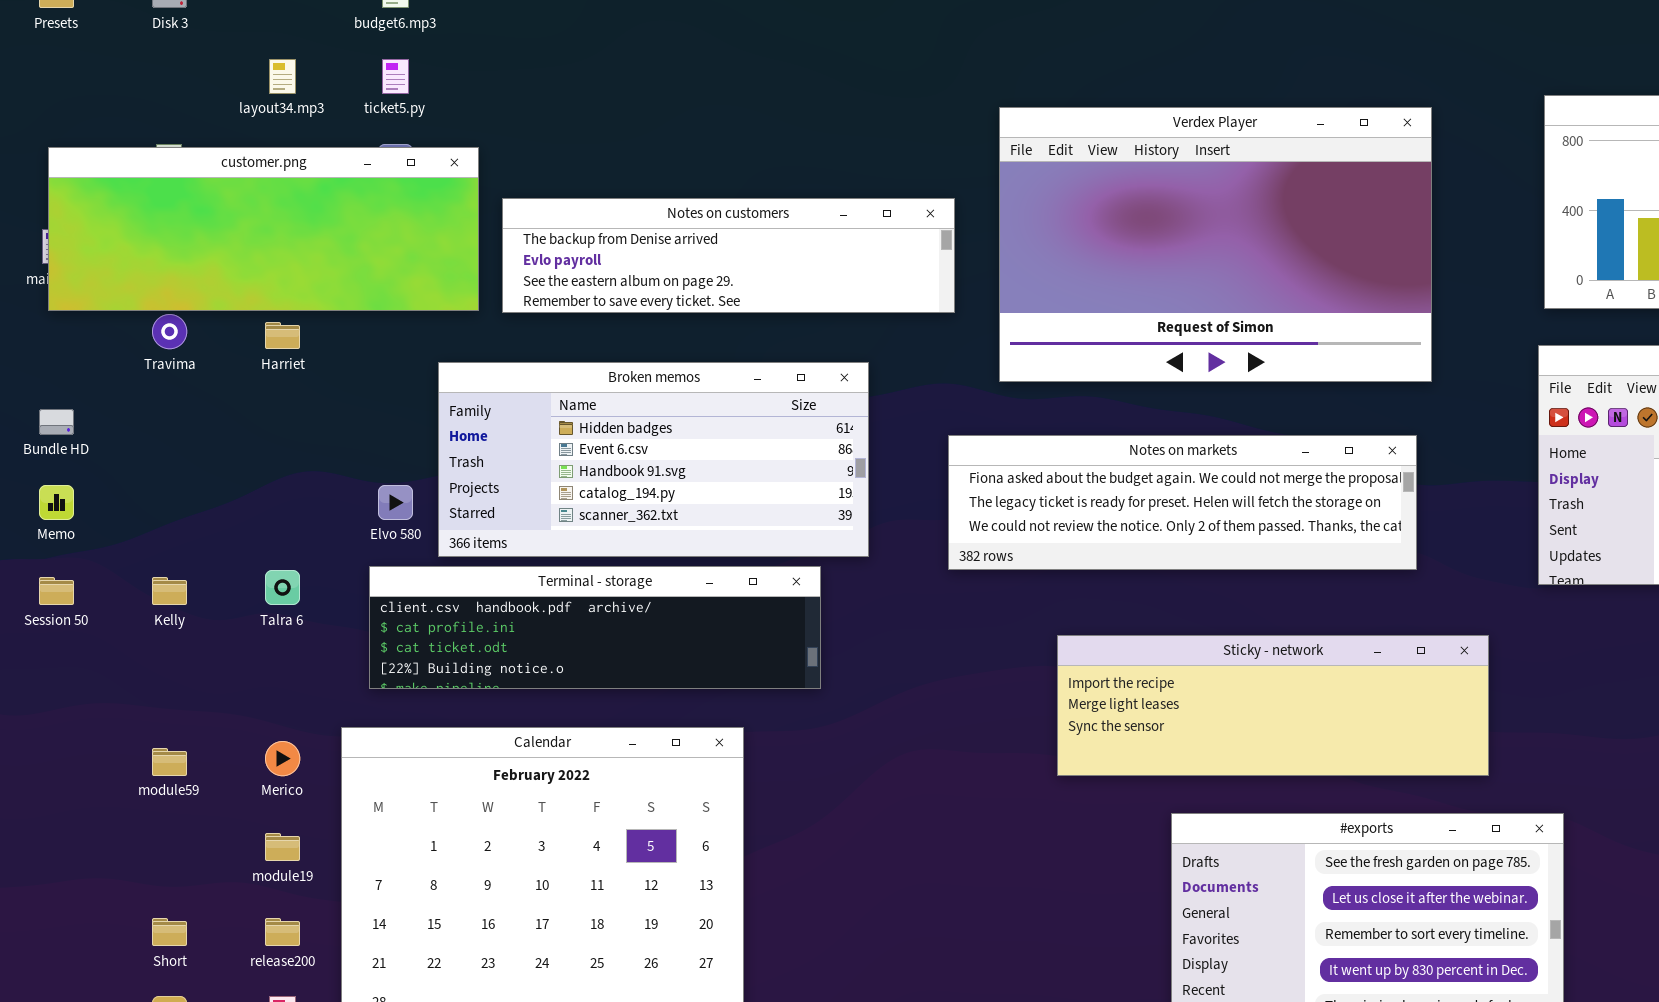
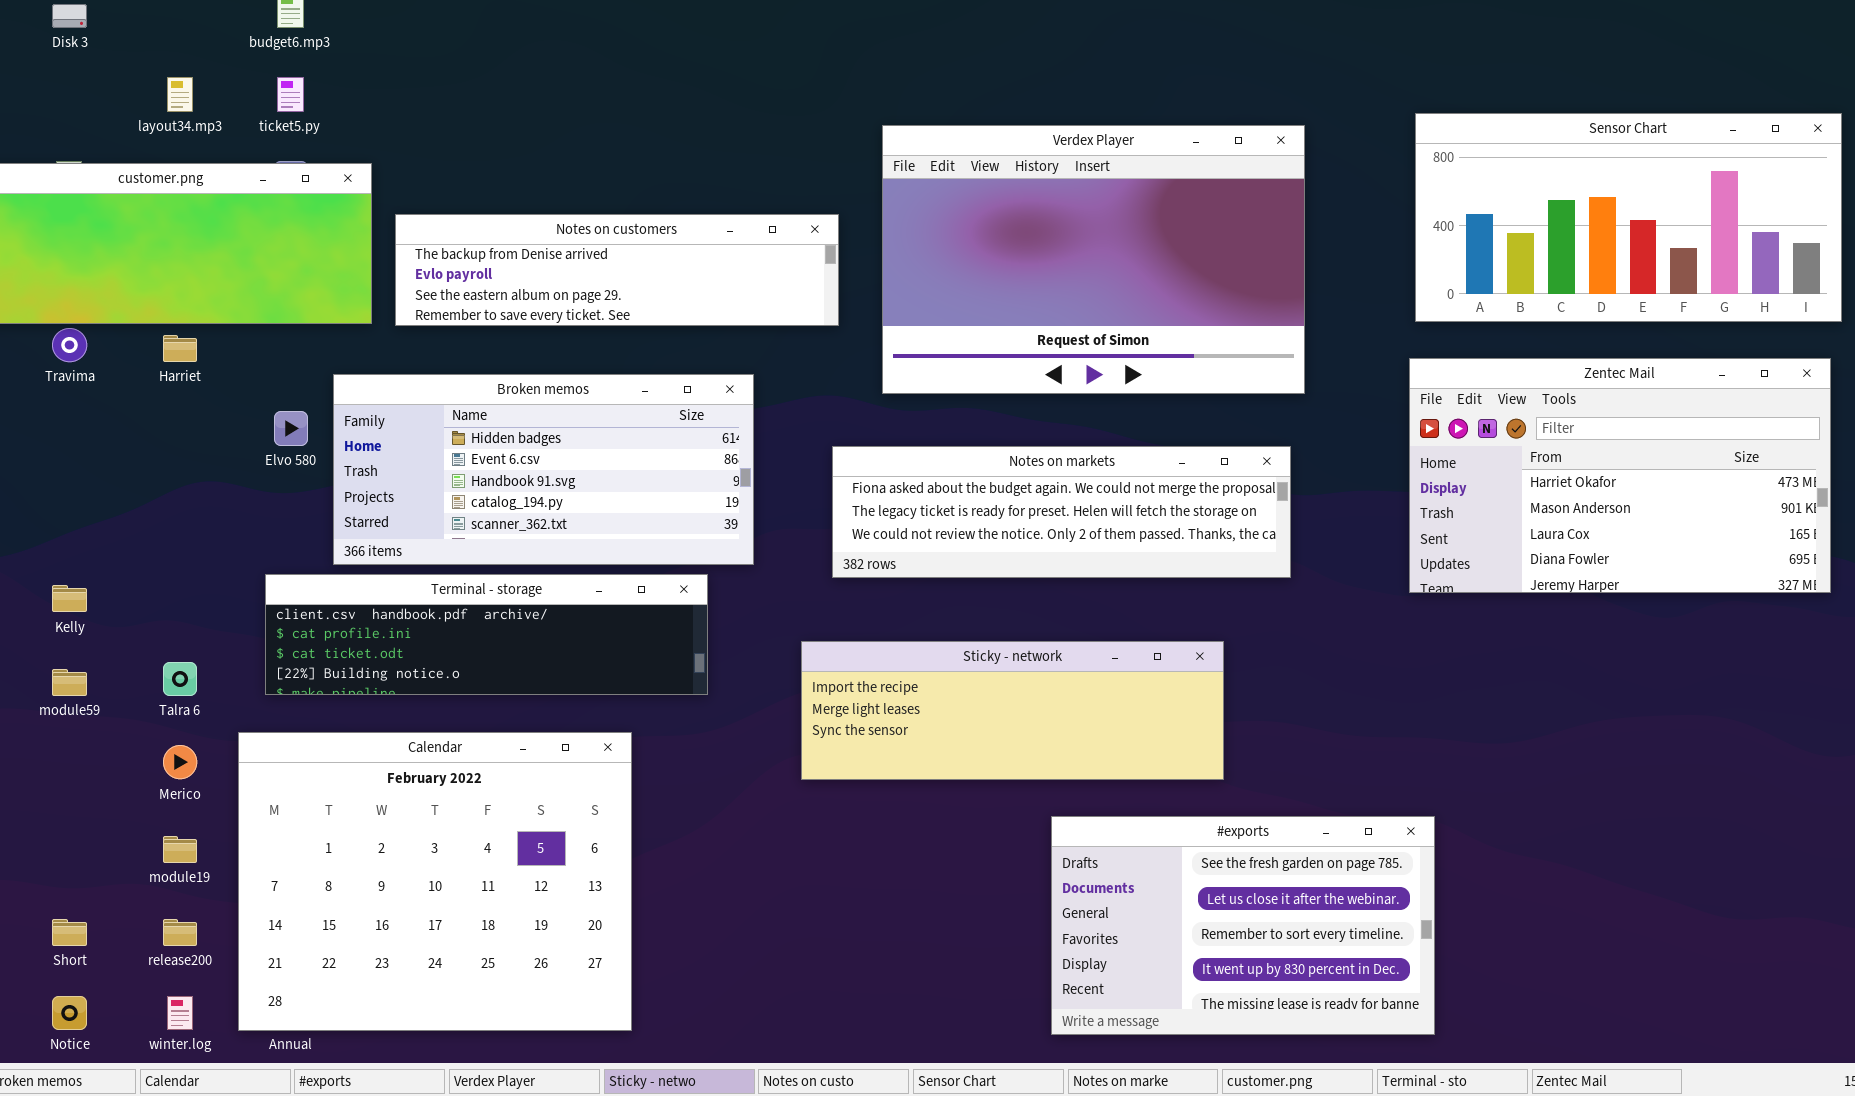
Elvo 580: [378,485,413,520] -> [274,411,308,446], moved
Talra 6: [265,570,300,605] -> [163,662,197,696], moved
Sticky - network: [1057,635,1489,776] -> [801,641,1224,780], moved
module59: [152,748,187,776] -> [52,669,87,696], moved

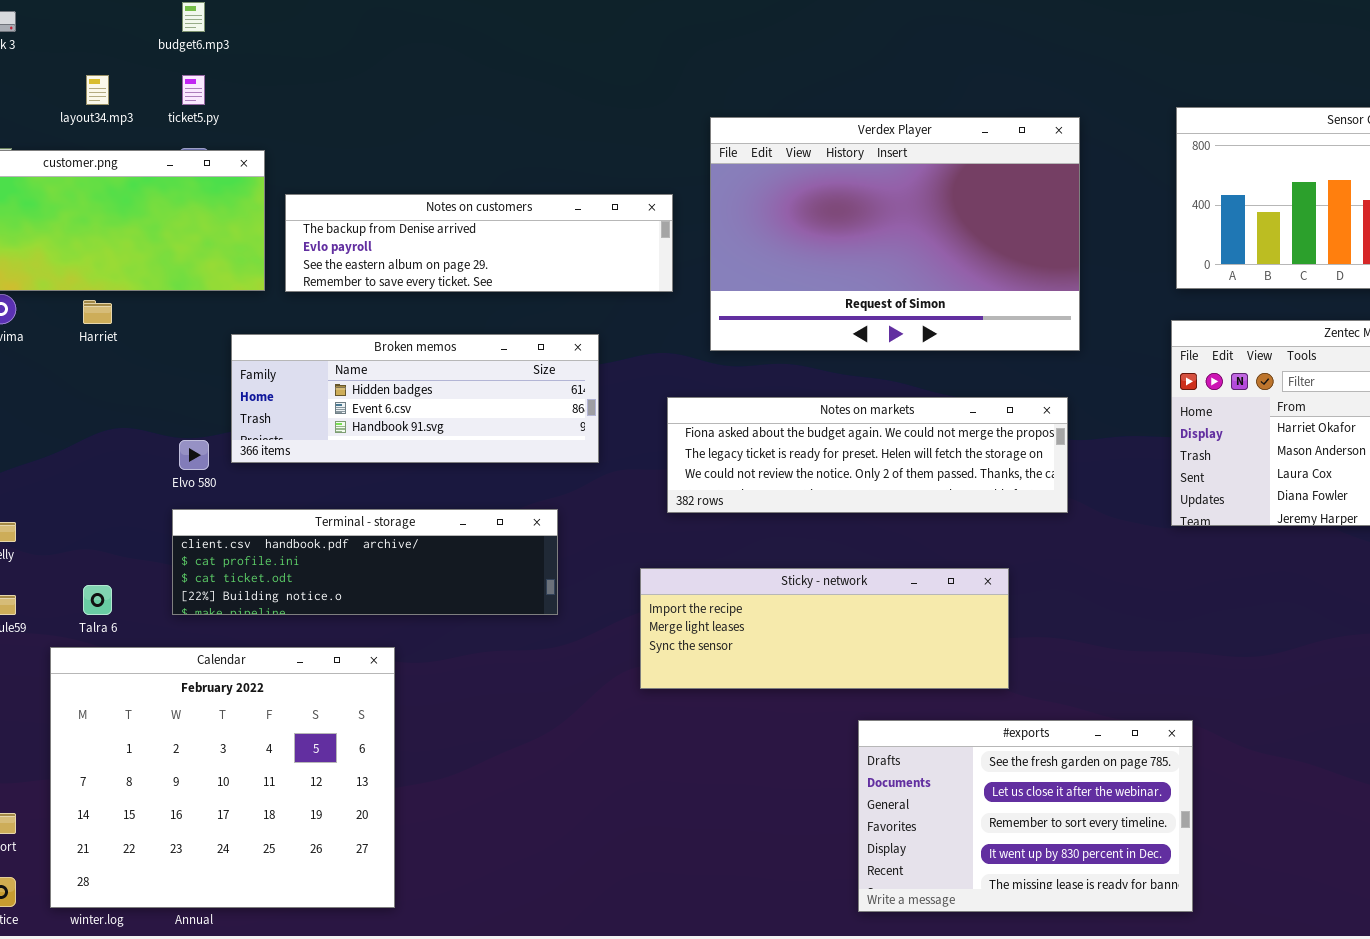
Broken memos: [333,374,754,565] -> [231,334,599,463], resized
Elvo 580: [274,411,308,446] -> [179,440,209,470], moved
Calendar: [238,732,632,1031] -> [50,647,395,908], moved

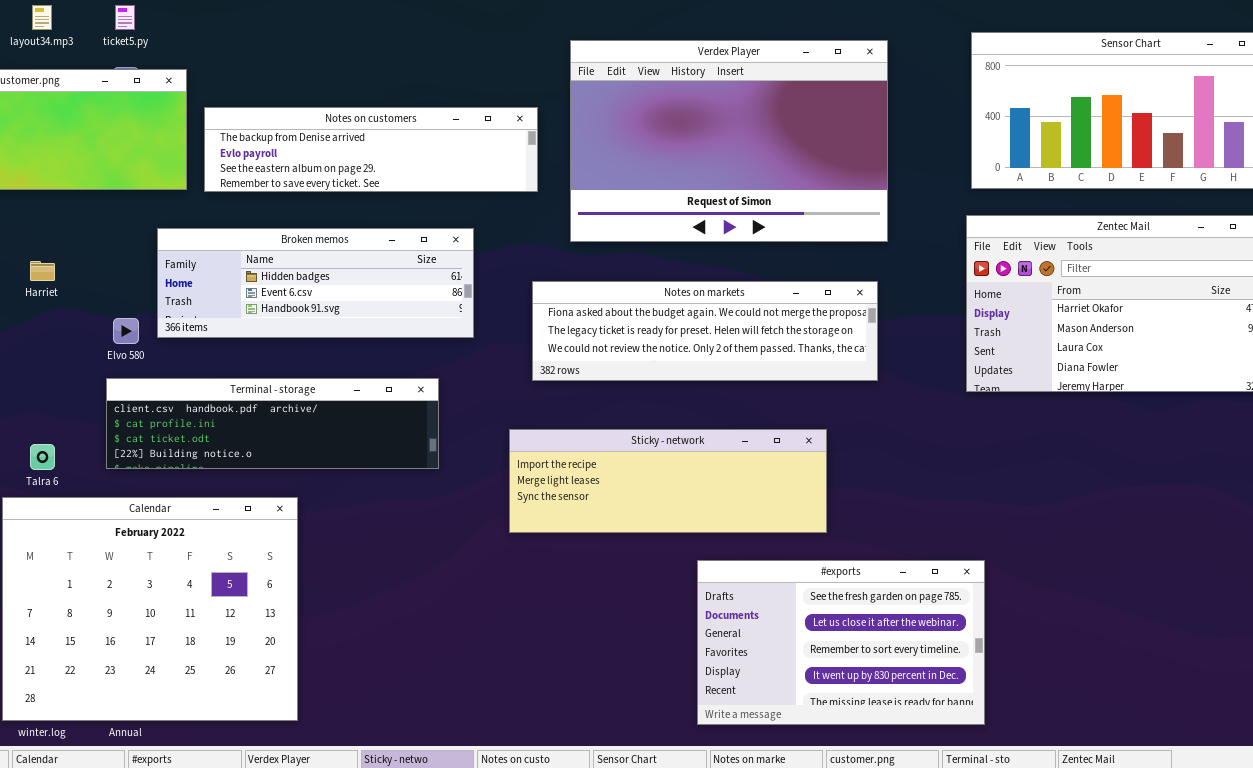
Harriet: [83,300,112,324] -> [30,261,55,281], moved

